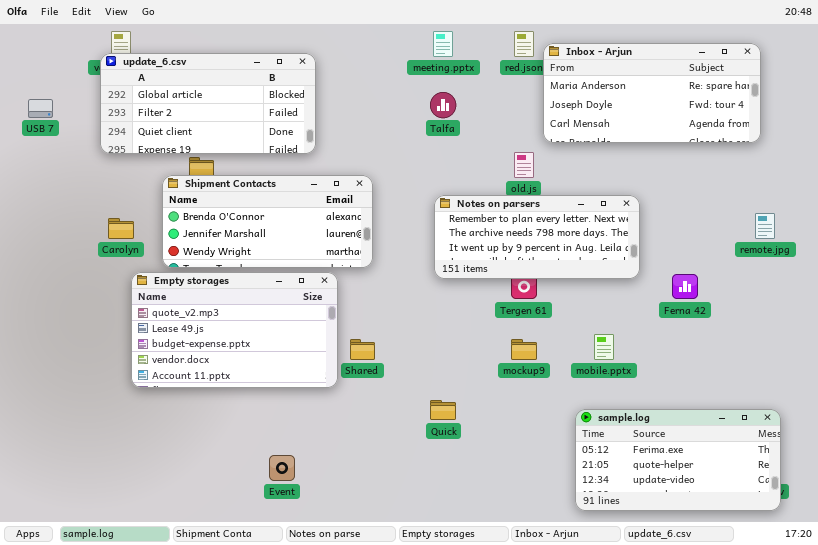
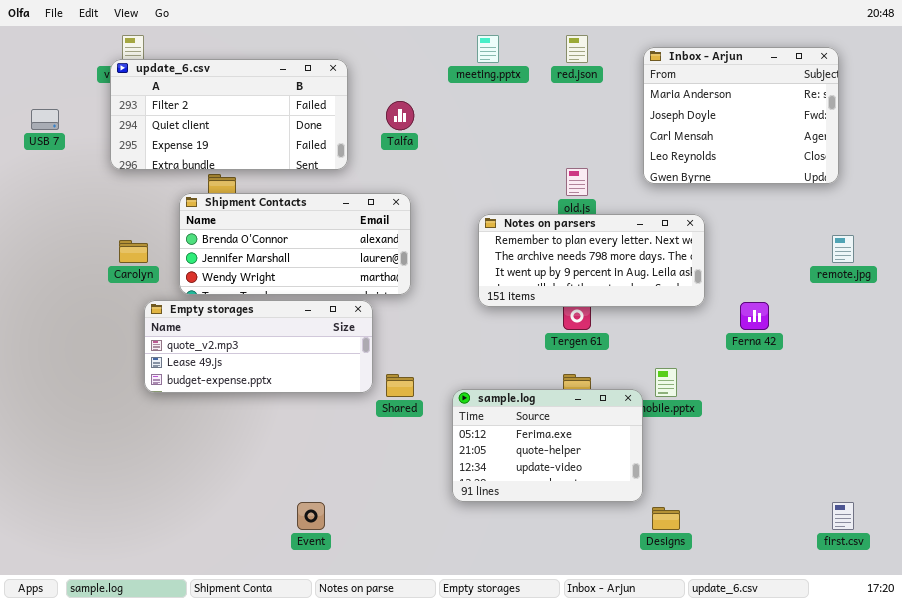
Inbox - Arjun: [543,43,761,143] -> [643,47,839,184], resized
update_6.csv: [100,53,316,154] -> [110,59,348,170], scrolled down 1 row
Talfa: [430,92,456,118] -> [386,101,414,130], moved
Empty storages: [131,272,338,388] -> [144,300,373,393], resized
sample.log: [575,409,781,511] -> [452,389,643,502], moved, resized

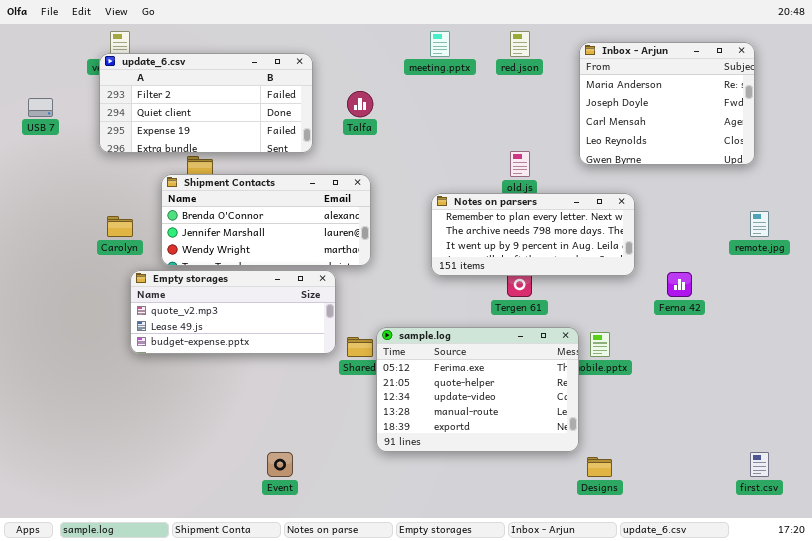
sample.log: [452,389,643,502] -> [376,327,579,452], resized

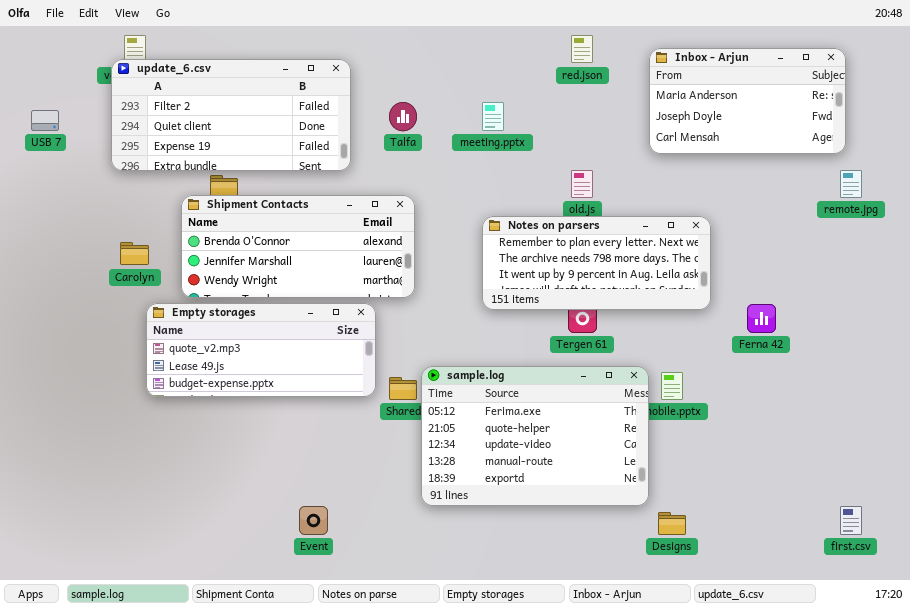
meeting.pptx: [430,31,450,57] -> [482,102,504,131], moved
Inbox - Arjun: [579,42,755,165] -> [649,48,846,154], resized
remote.jpg: [750,211,769,237] -> [840,170,862,198], moved

